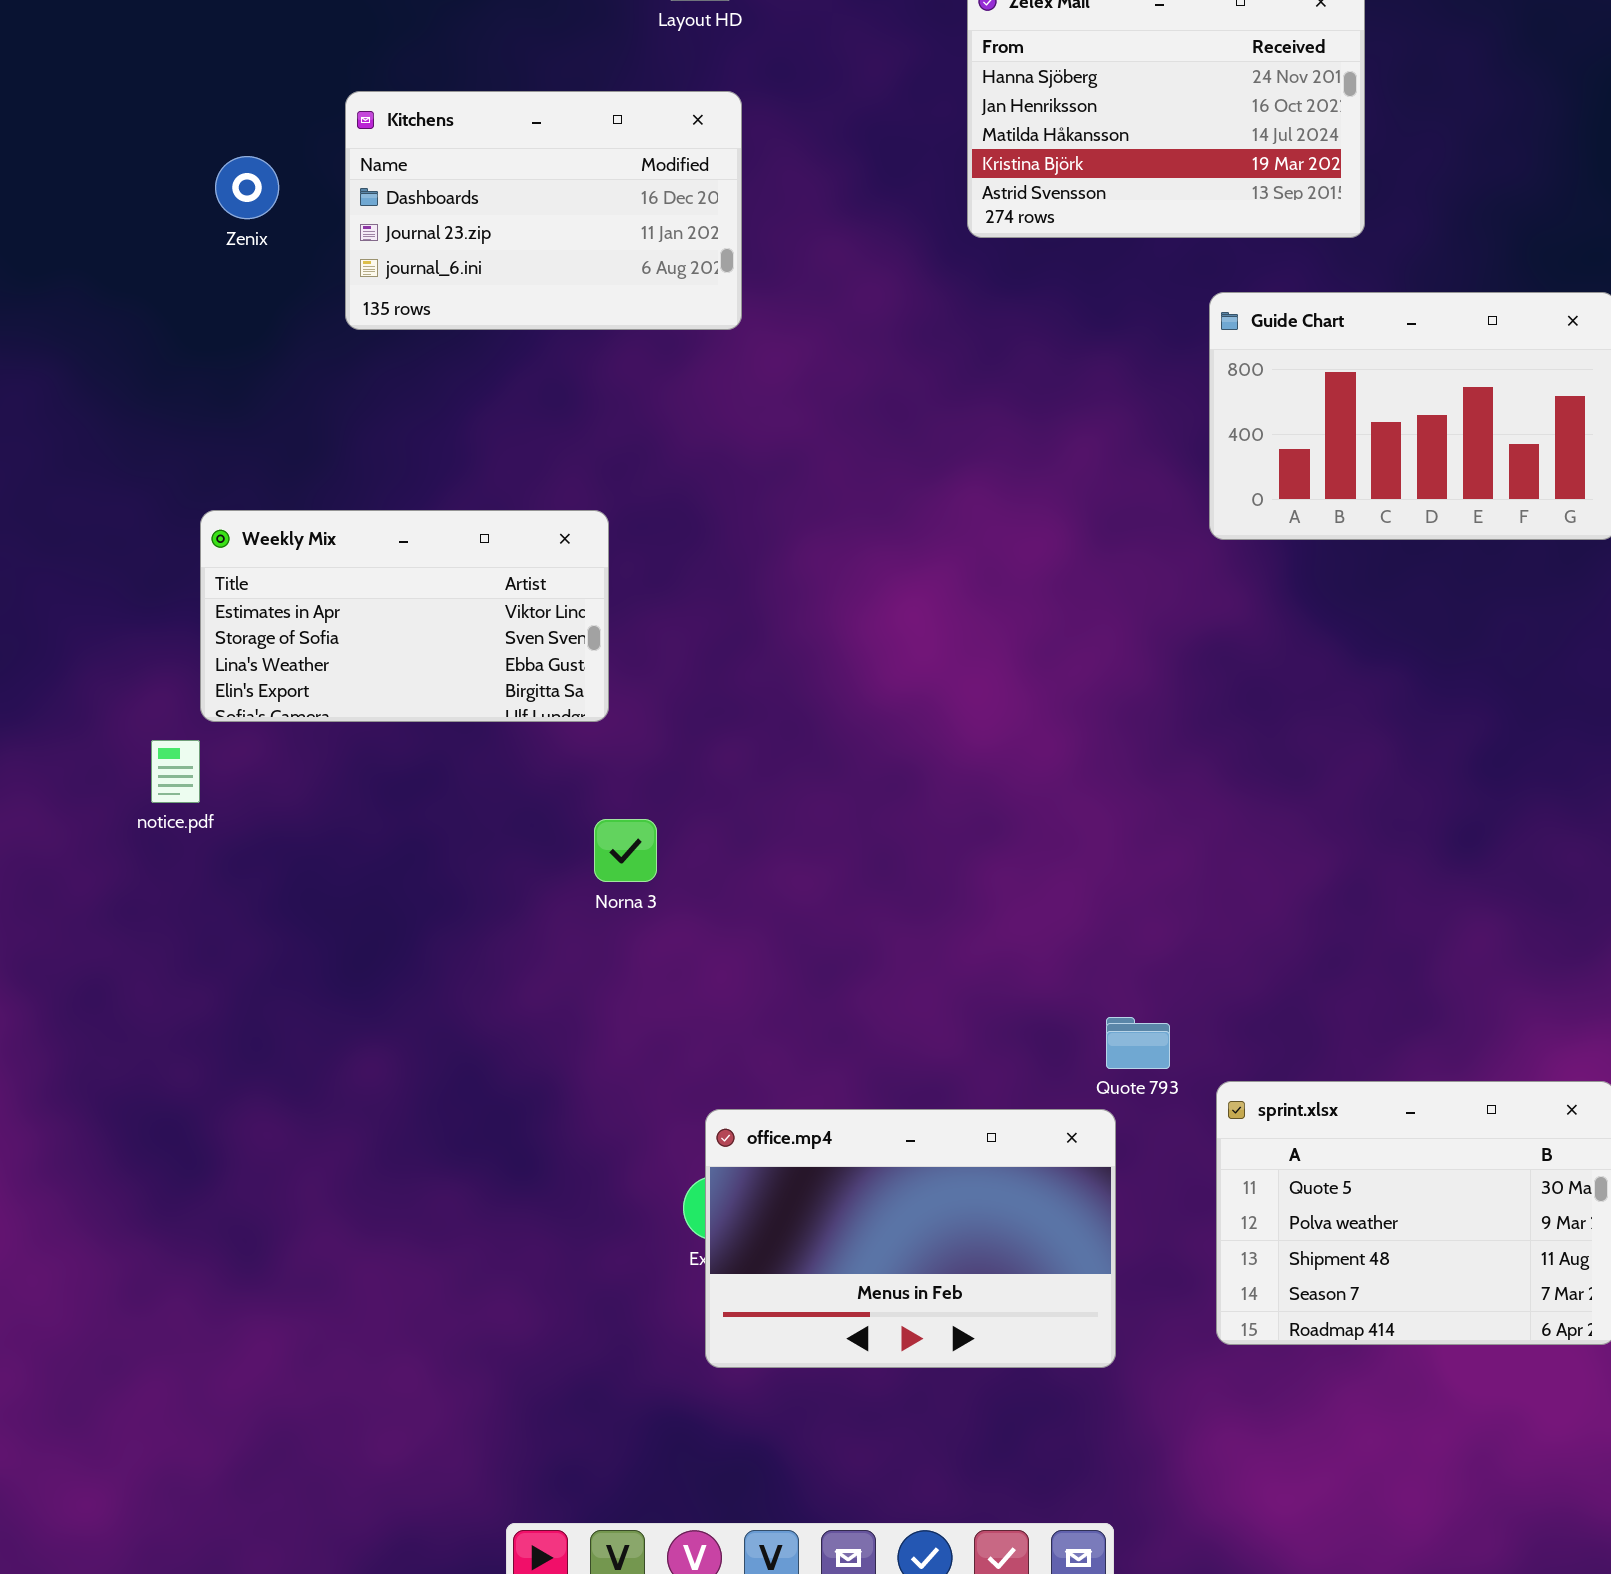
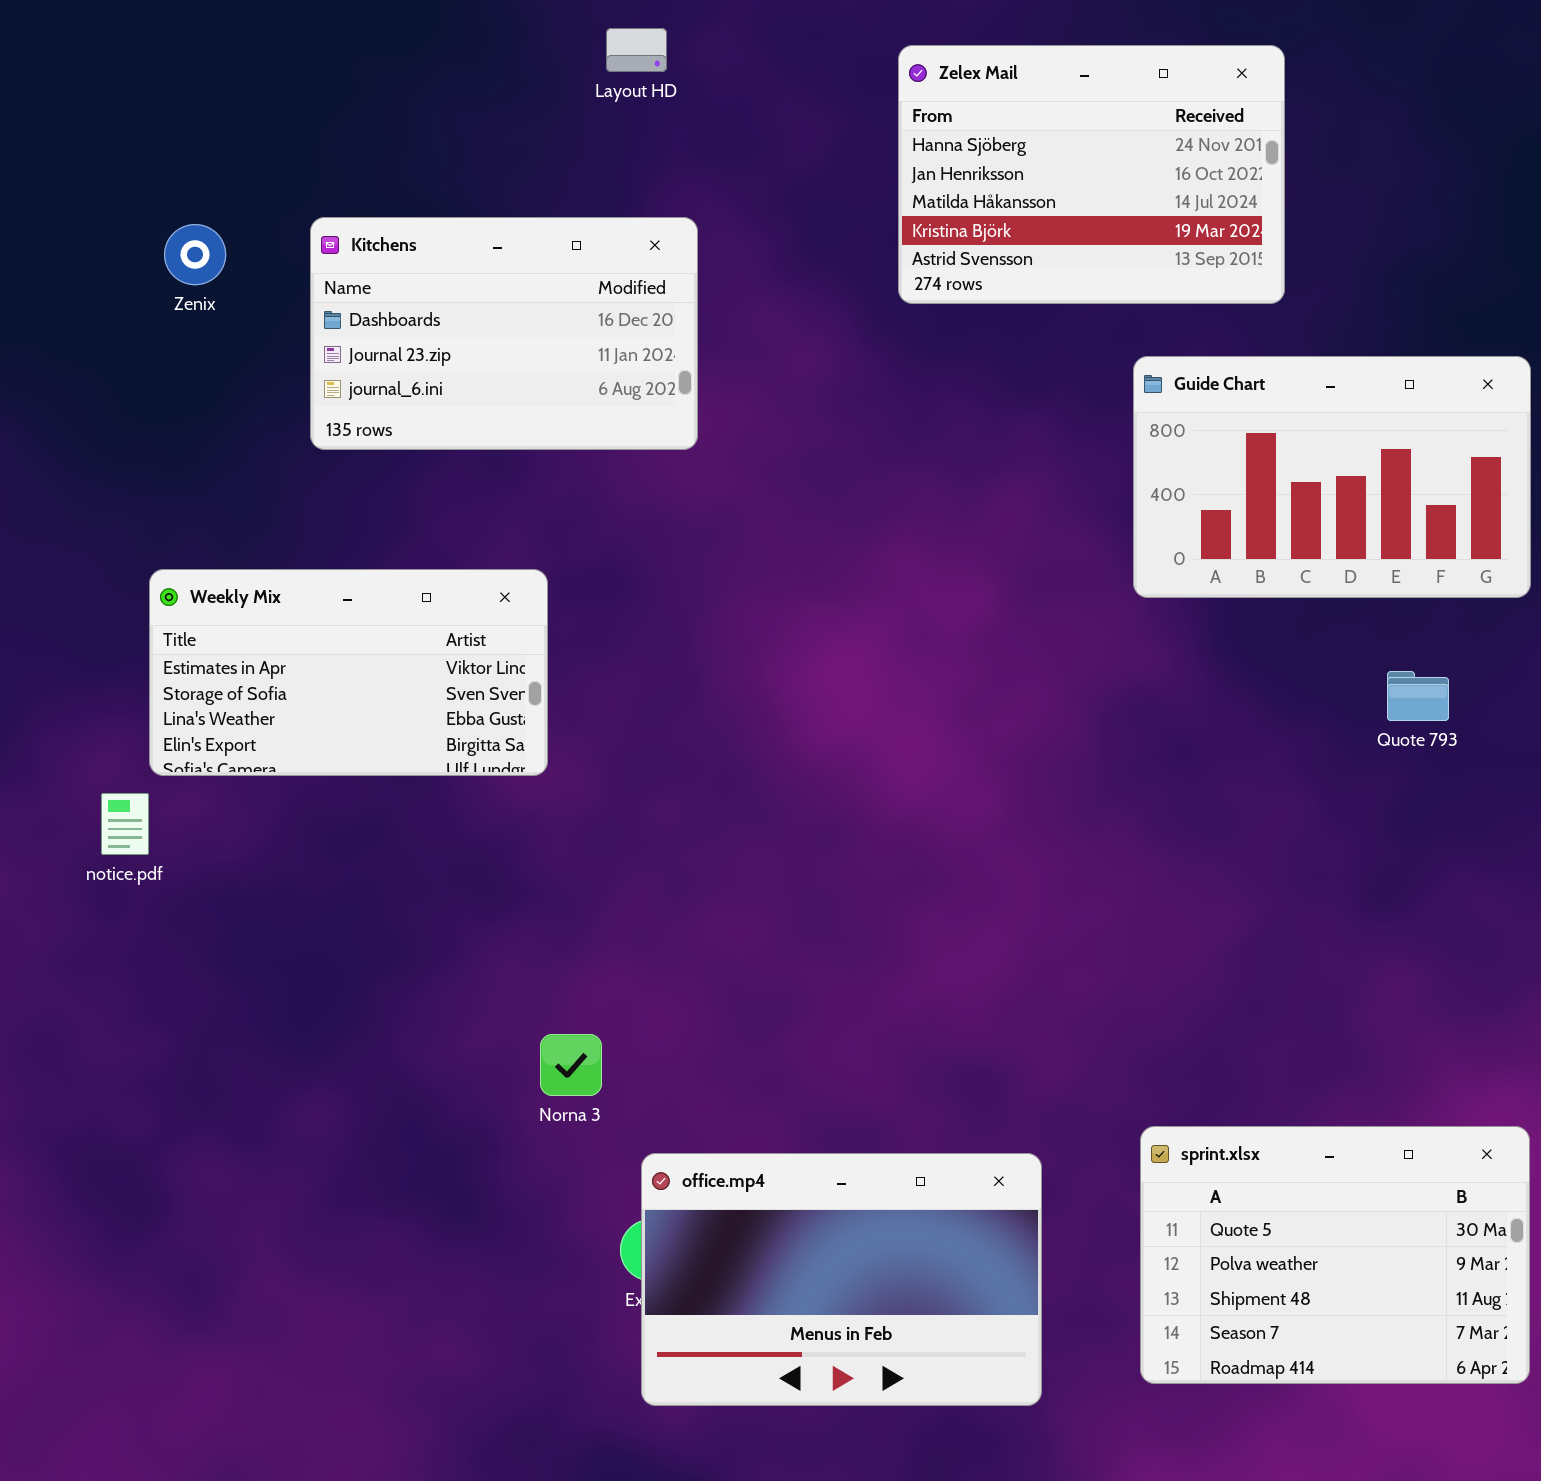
Kitchens: [345,91,742,330] -> [310,217,698,450], moved
Norna 3: [594,819,657,882] -> [540,1034,602,1096], moved
Quote 793: [1106,1017,1170,1069] -> [1387,671,1449,721], moved

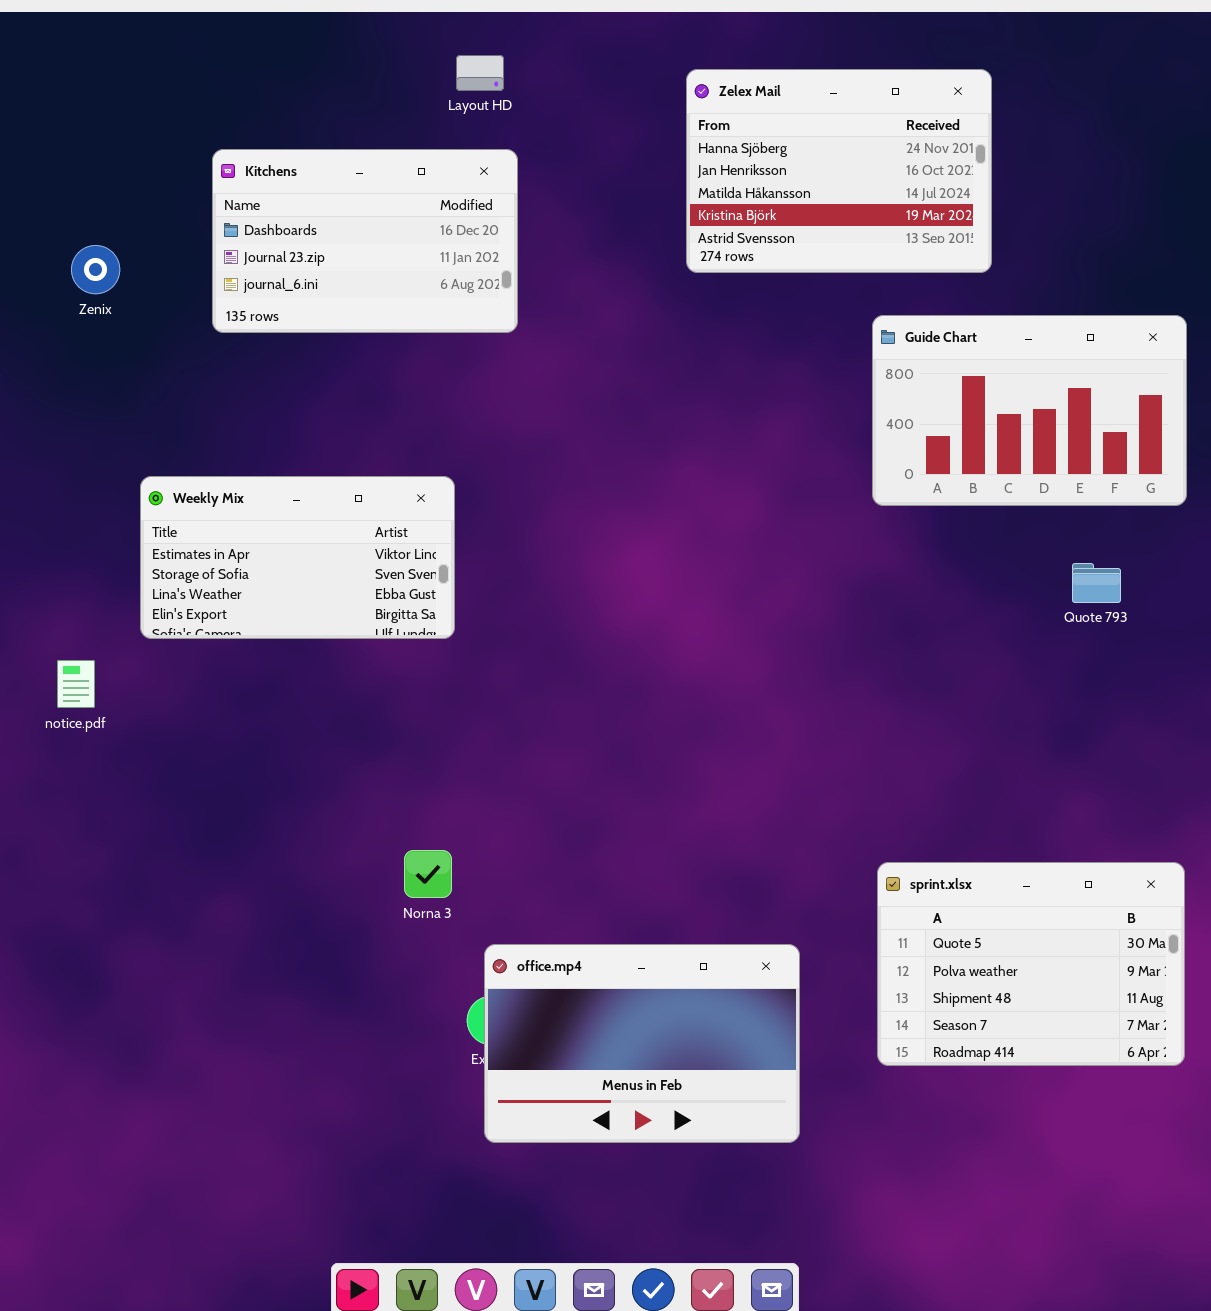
Kitchens: [310,217,698,450] -> [212,149,518,333], moved
Zenix: [164,224,226,285] -> [71,245,120,294], moved
Weekly Mix: [149,569,548,776] -> [140,476,455,639], moved
sprint.xlsx: [1140,1126,1530,1384] -> [877,862,1185,1066], moved

